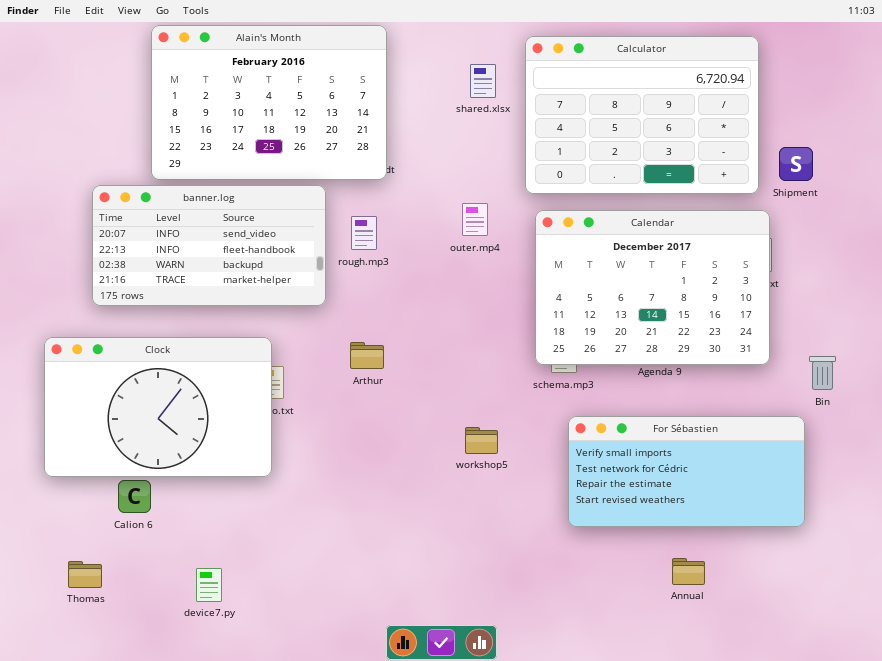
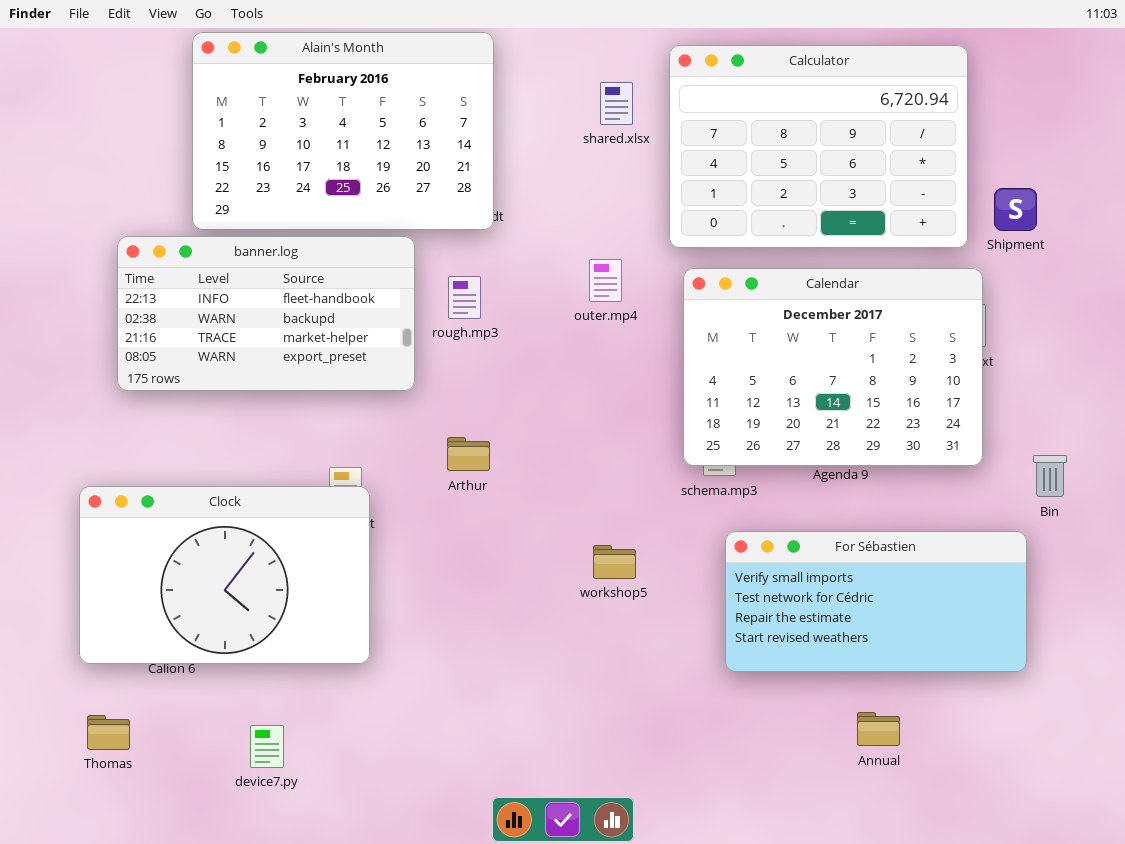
banner.log: [92,185,326,306] -> [117,236,415,391], scrolled down 1 row
Clock: [44,337,272,477] -> [79,486,370,664], moved

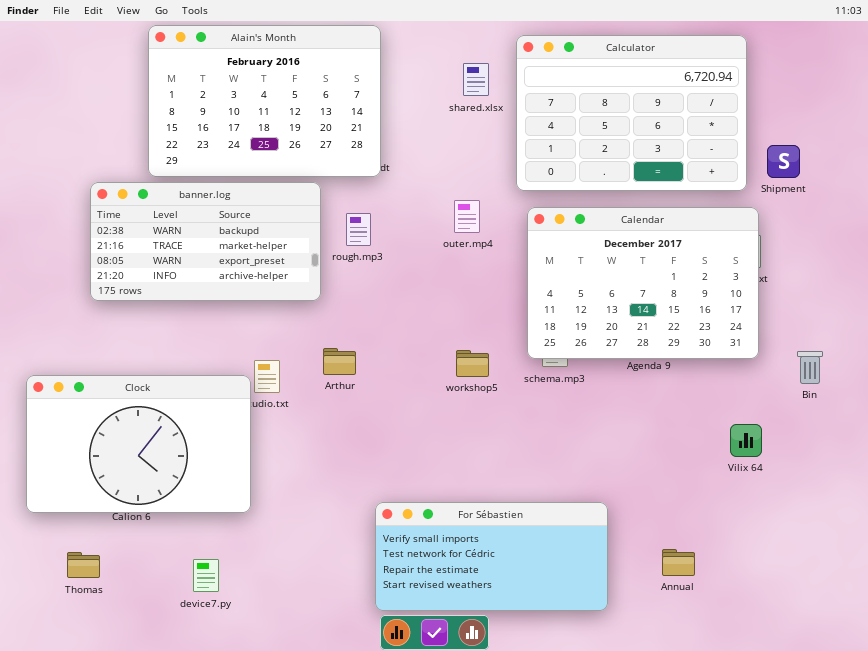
banner.log: [117,236,415,391] -> [90,182,321,301], scrolled down 1 row
Arthur: [447,437,490,471] -> [323,348,356,375], moved
Clock: [79,486,370,664] -> [26,375,251,513], moved
For Sébastien: [725,531,1027,672] -> [375,502,608,611], moved
workshop5: [593,545,636,579] -> [456,350,489,377], moved

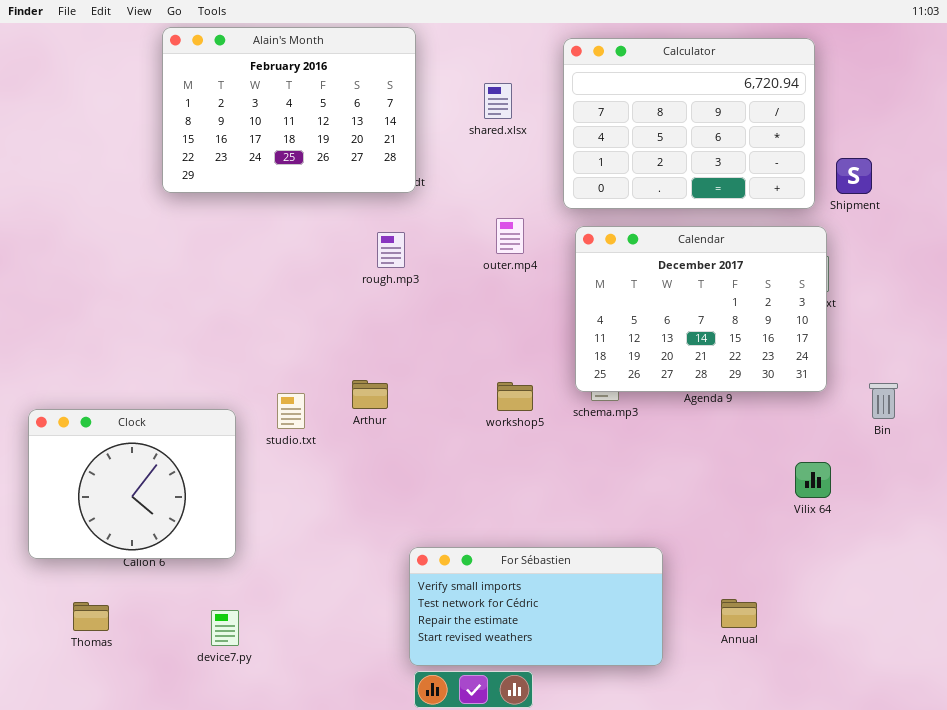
shared.xlsx: [463,63,489,96] -> [484,83,512,119], moved
banner.log: [90,182,321,301] -> none, closed
Clock: [26,375,251,513] -> [28,409,236,559], resized

